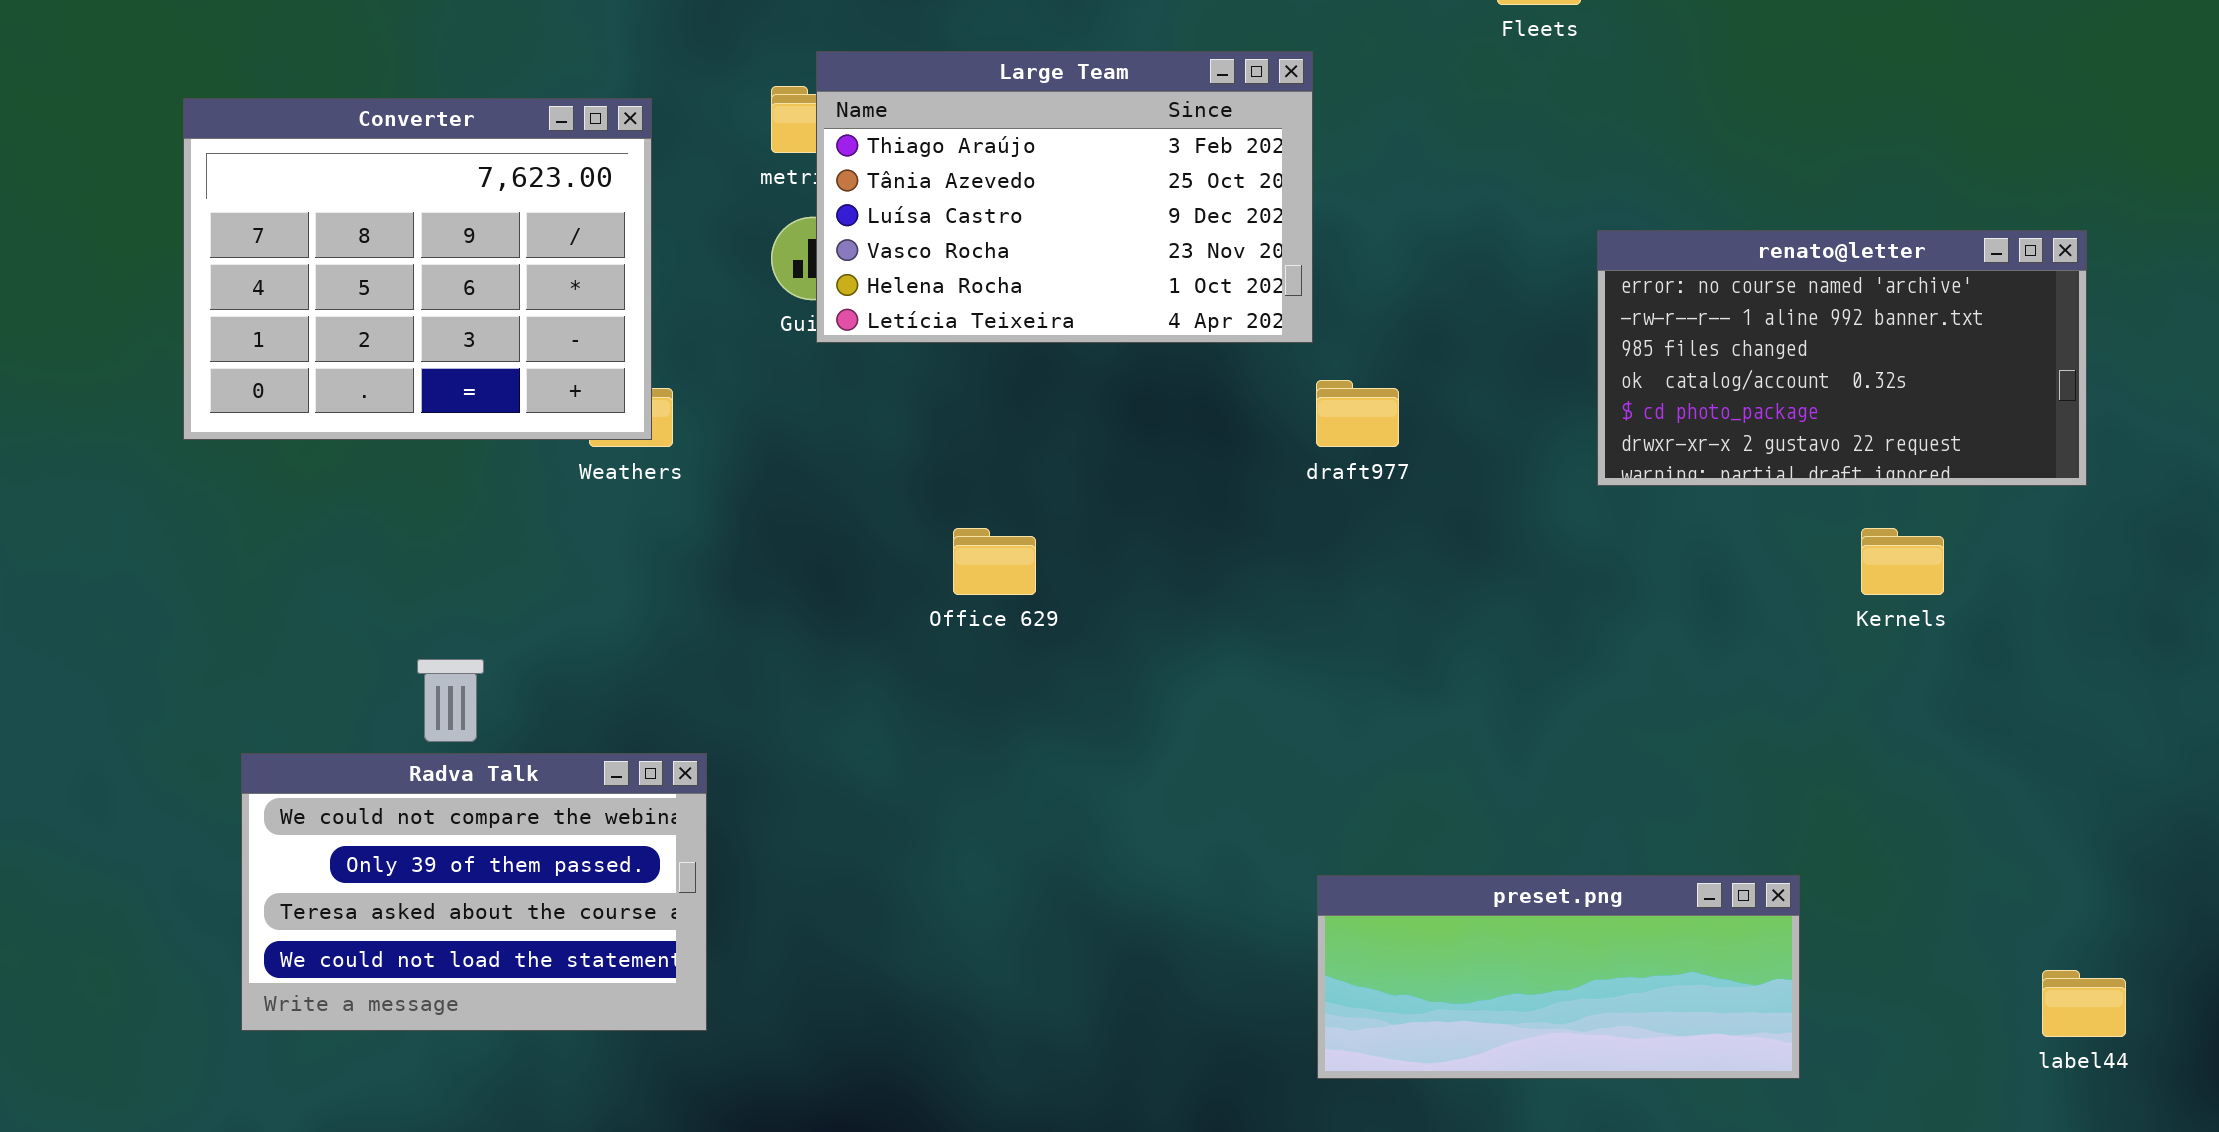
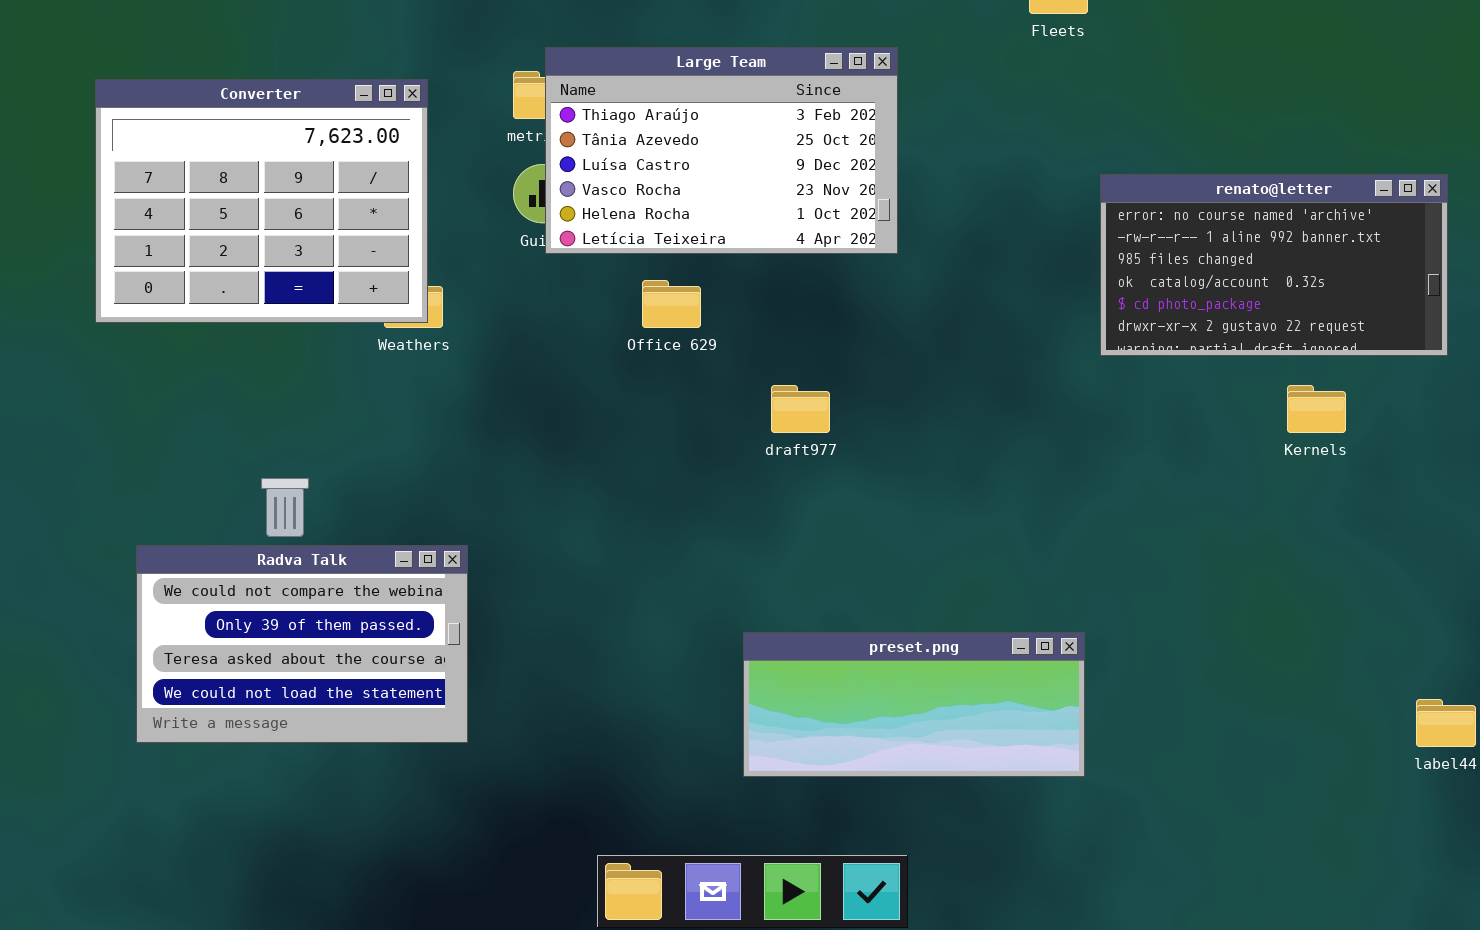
draft977: [1316,380,1399,447] -> [771,385,830,433], moved
Office 629: [953,528,1036,595] -> [642,280,701,328], moved
preset.png: [1317,875,1800,1079] -> [743,632,1085,777], moved

